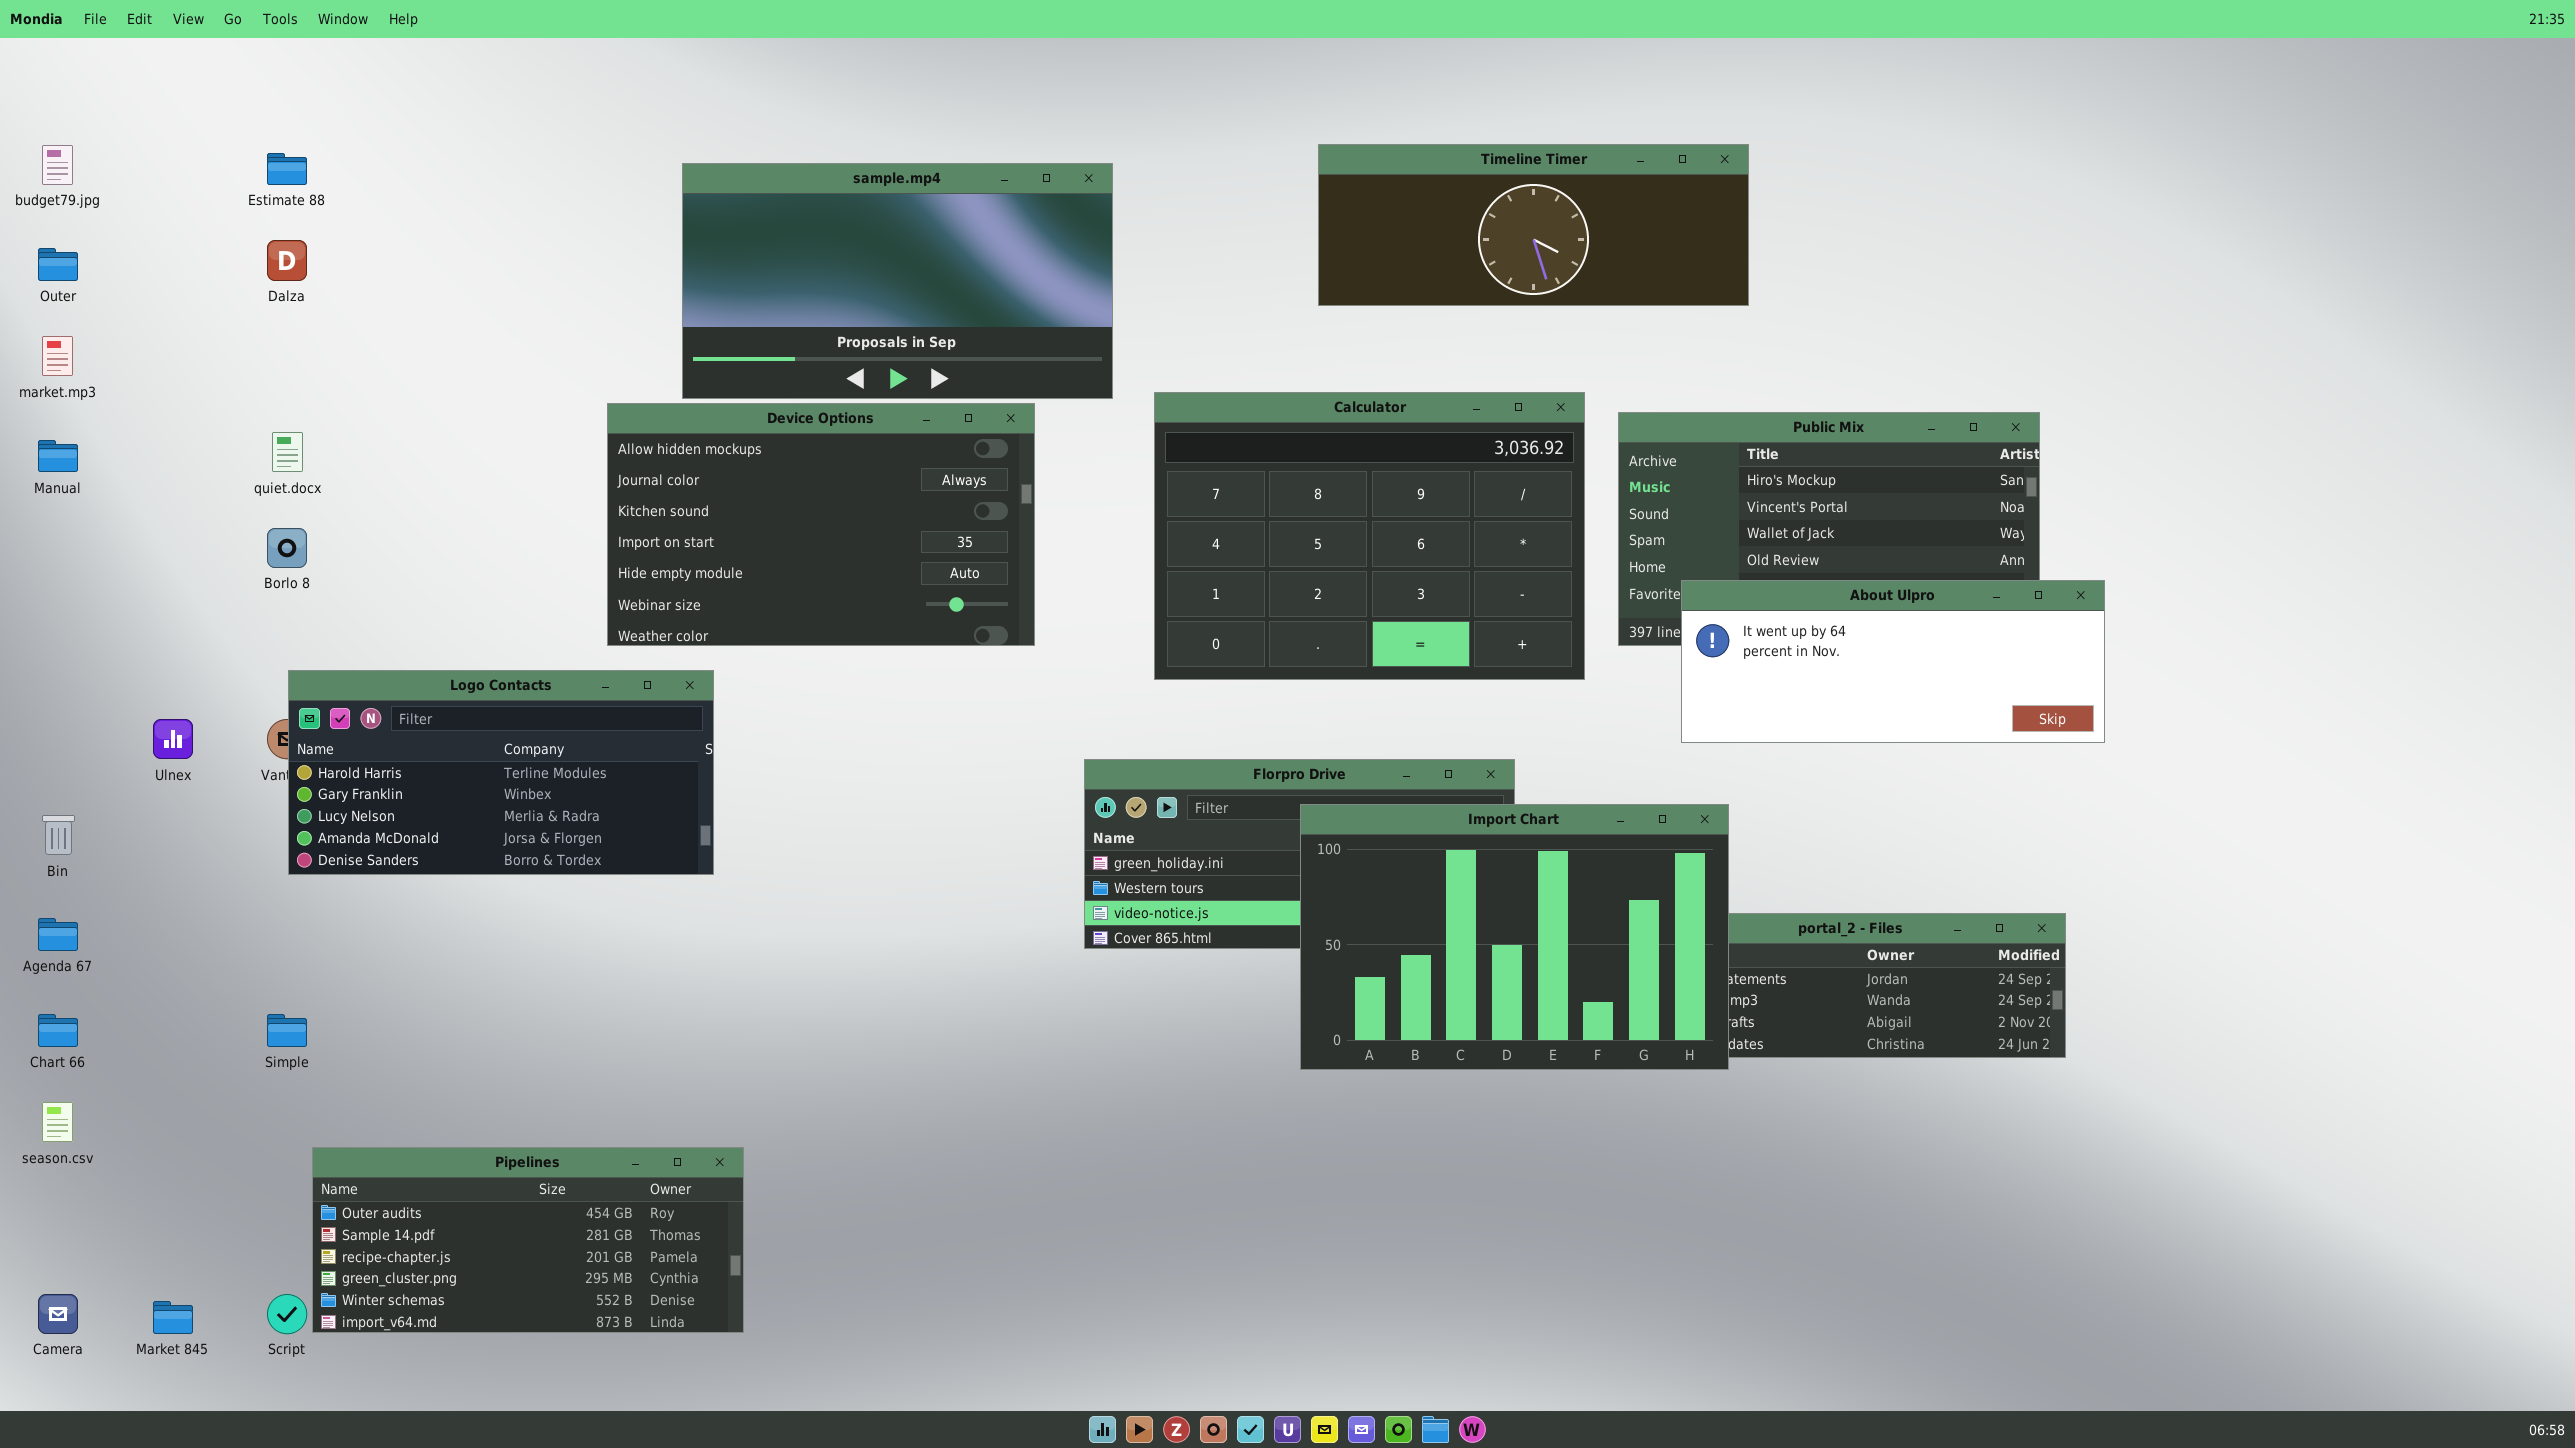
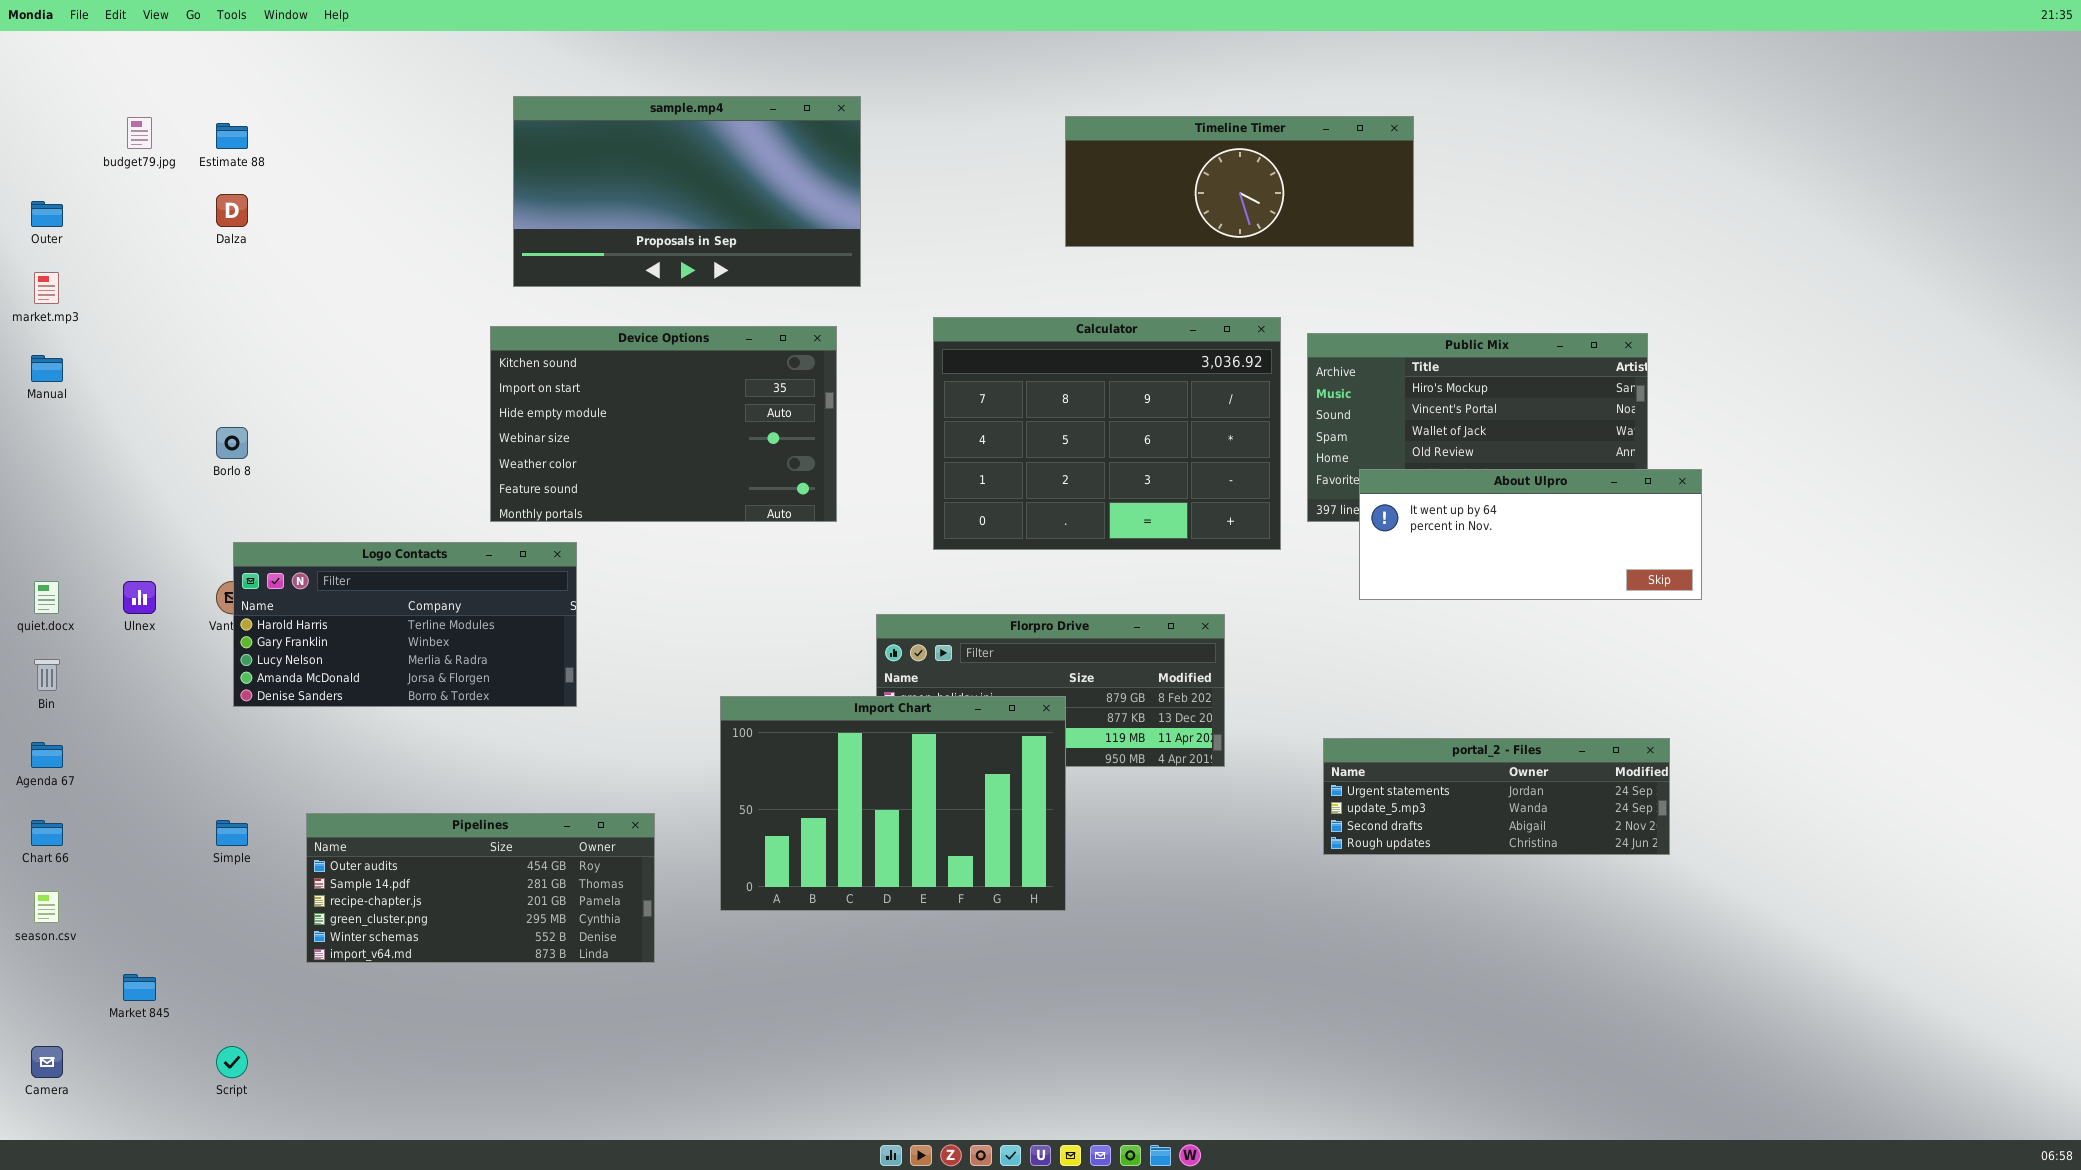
budget79.jpg: [42,145,73,185] -> [127,117,152,149], moved
sample.mp4: [682,163,1113,399] -> [513,96,861,287], moved
Device Options: [607,403,1035,646] -> [490,326,837,522], scrolled down 2 rows
quiet.docx: [272,432,303,472] -> [34,581,59,614], moved
Import Chart: [1300,804,1729,1070] -> [720,696,1066,911], moved
Pipelines: [312,1147,744,1333] -> [306,813,655,963], moved
Market 845: [153,1301,193,1334] -> [123,974,156,1001], moved

